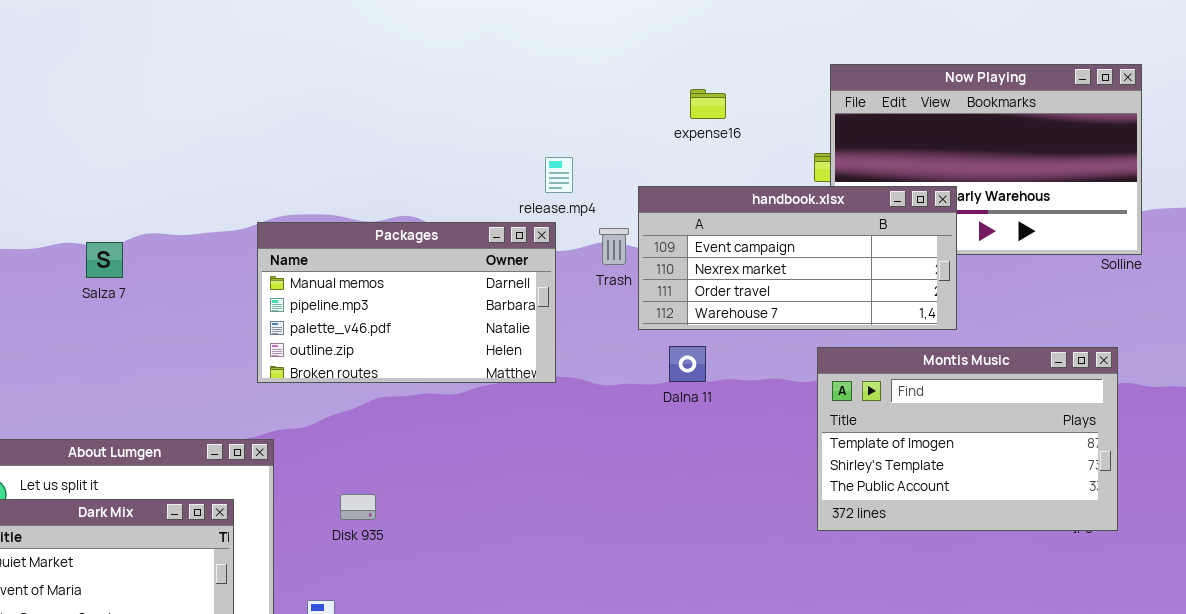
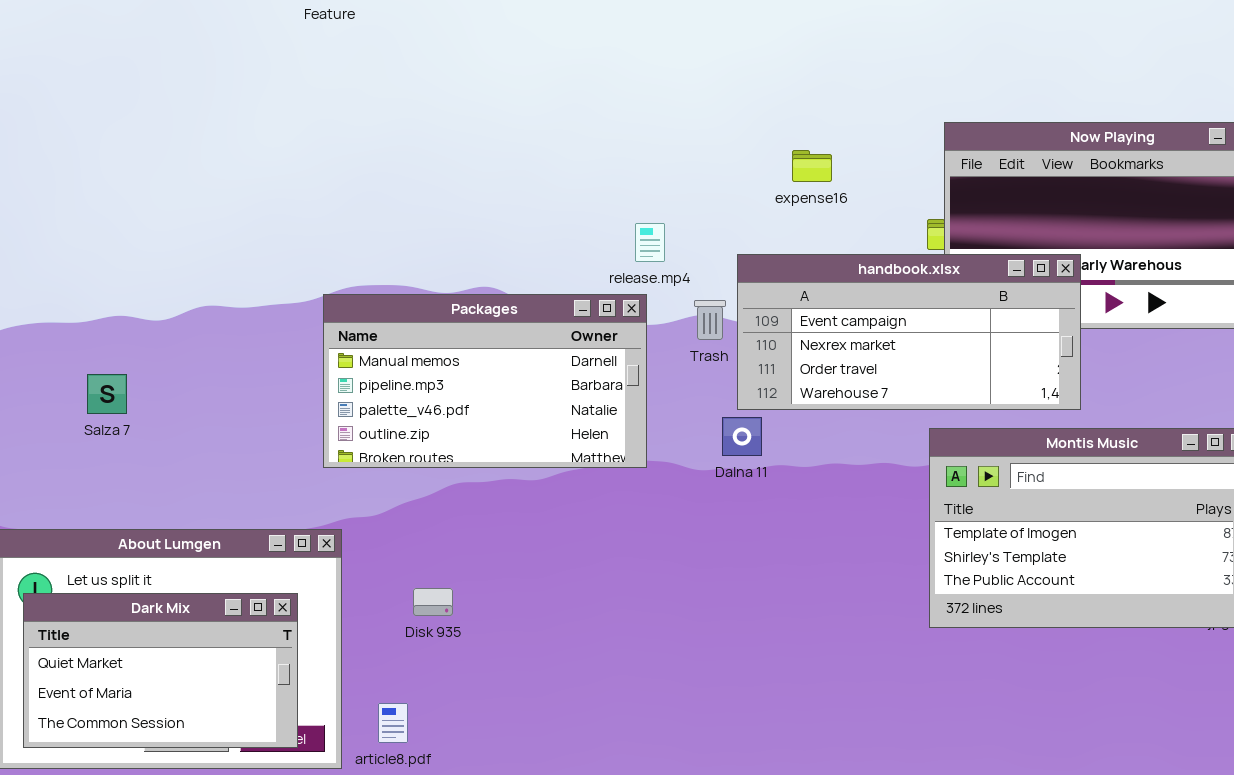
Salza 7: [86,242,123,278] -> [87,374,127,414], moved
Dalna 11: [669,346,706,382] -> [722,417,762,456], moved

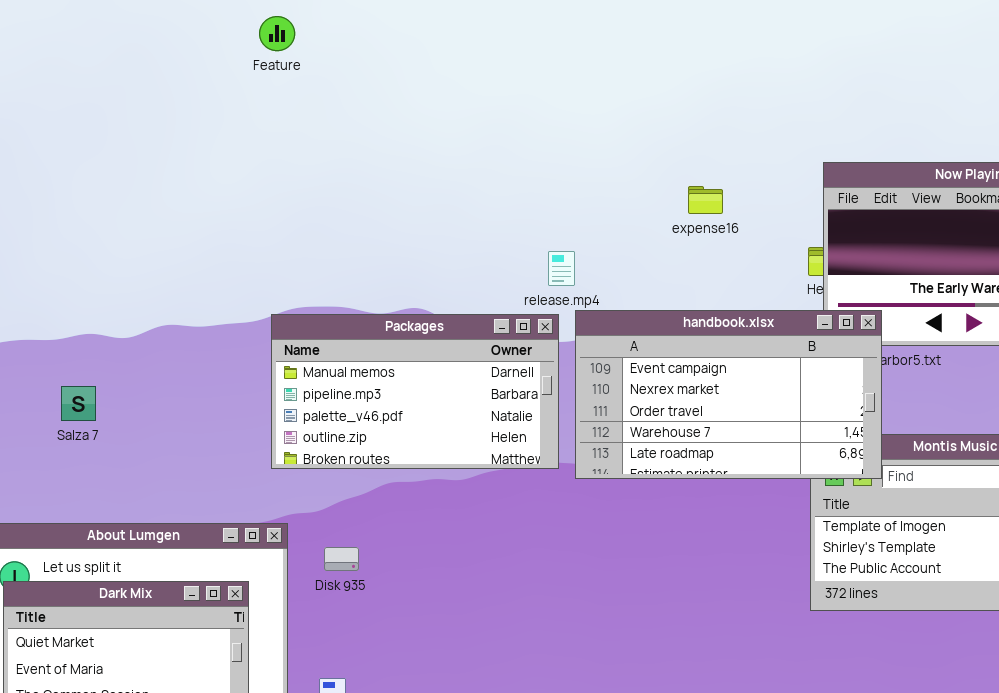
handbook.xlsx: [737,254,1081,410] -> [575,310,882,479], moved, resized
Disk 935: [413,588,453,616] -> [324,547,359,571], moved

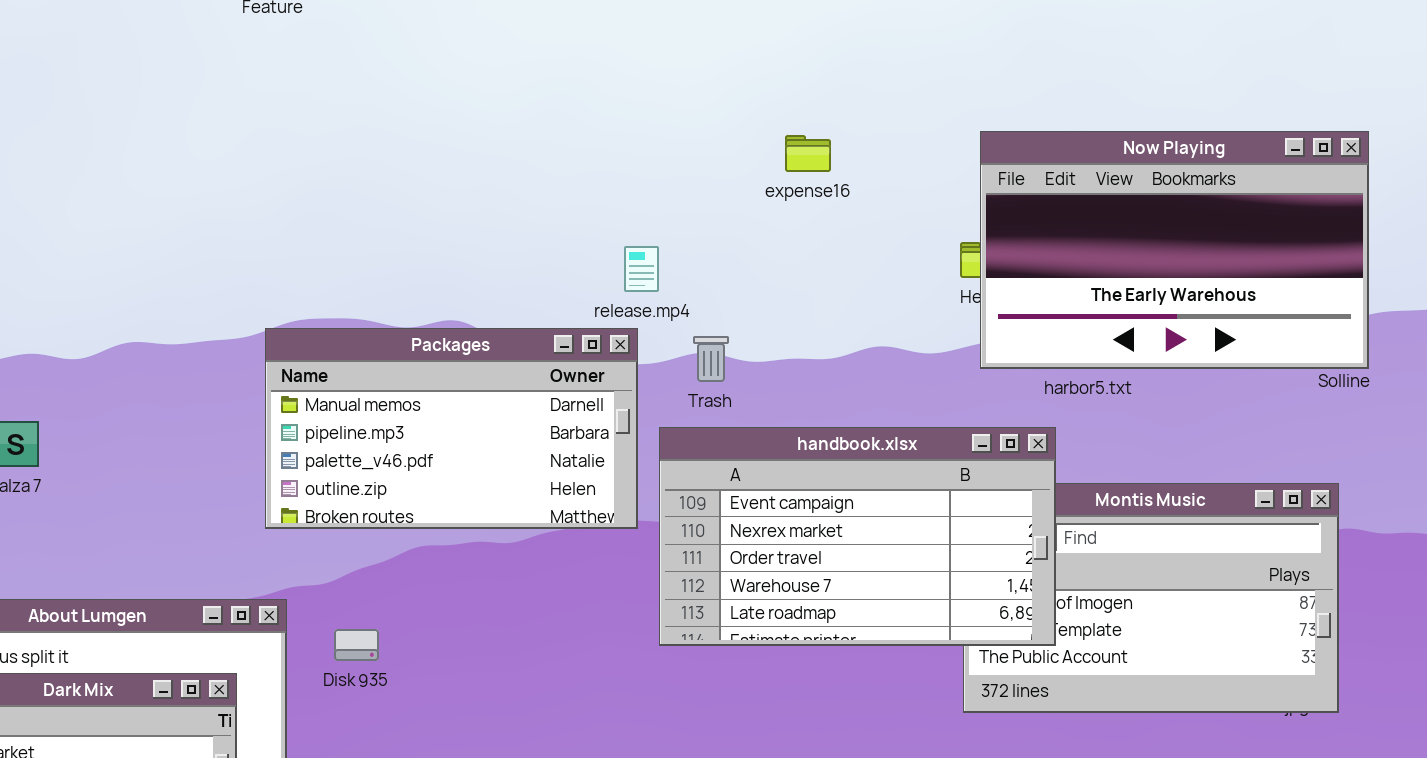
expense16: [688,186,723,214] -> [785,135,831,172], moved
handbook.xlsx: [575,310,882,479] -> [659,427,1056,646], moved

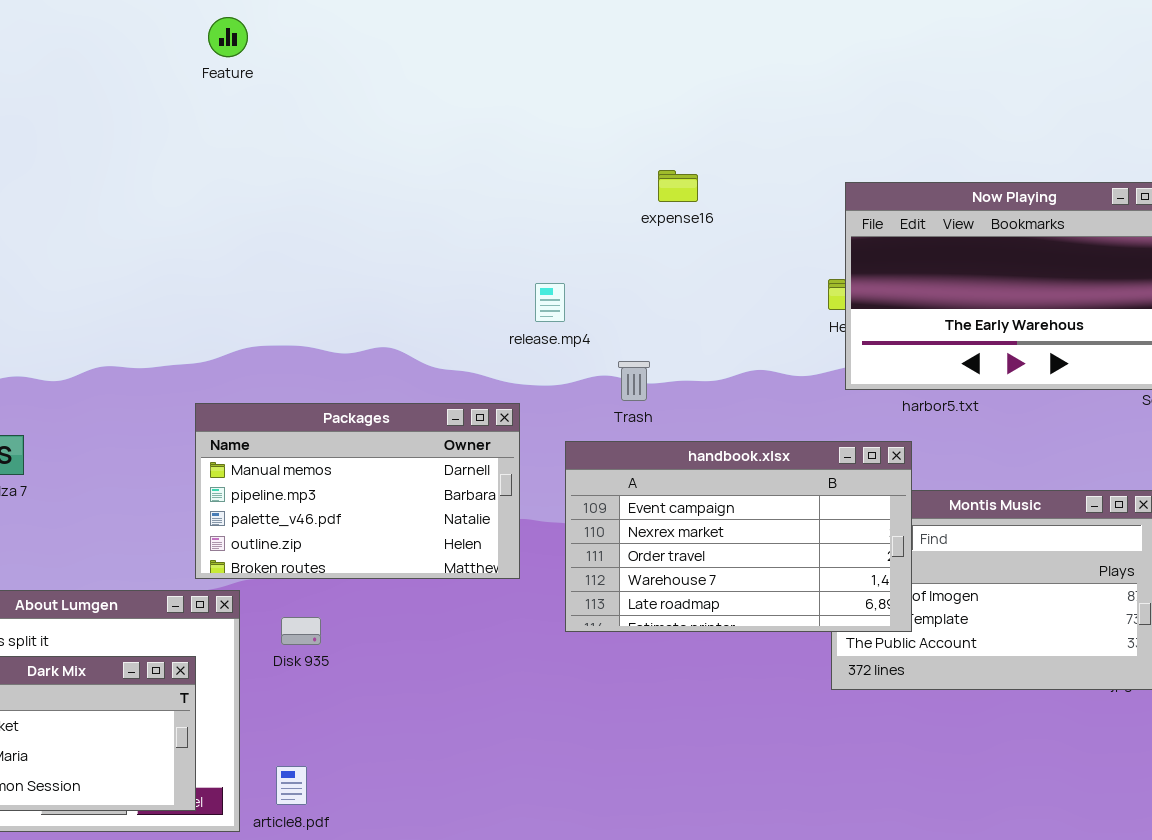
expense16: [785,135,831,172] -> [658,170,698,202], moved
Packages: [265,328,638,529] -> [195,403,520,579], moved
Trash: [693,336,729,382] -> [618,361,650,401], moved

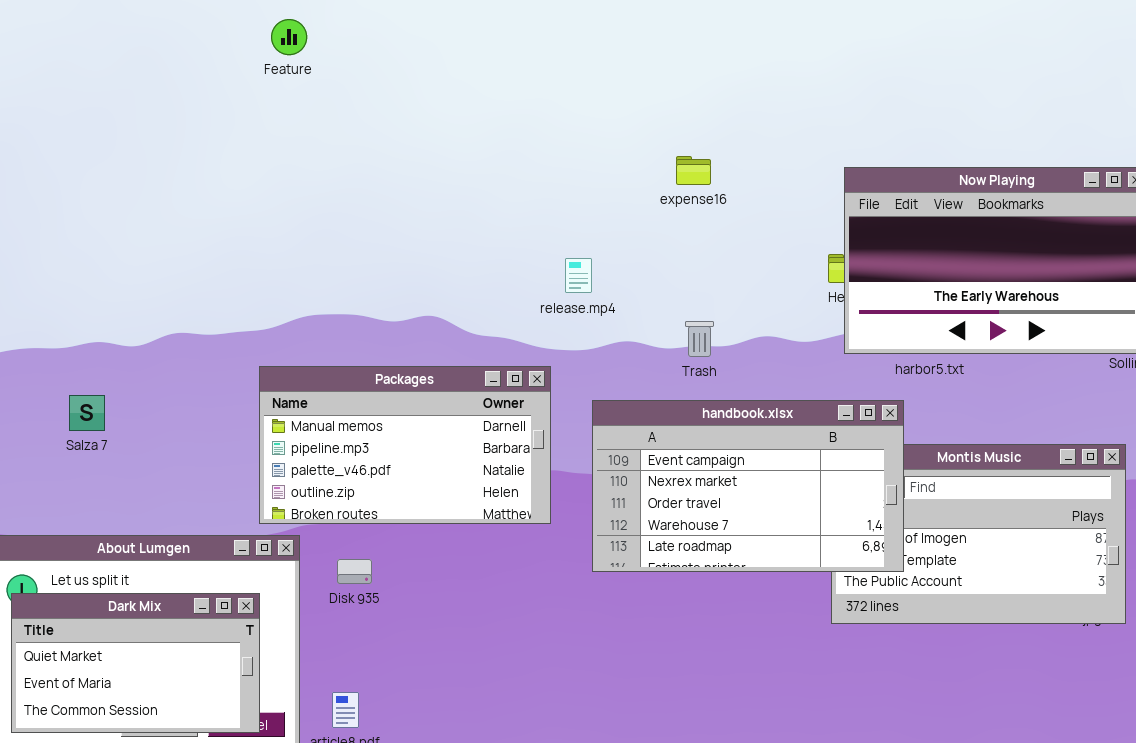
Trash: [618,361,650,401] -> [685,321,714,357], moved

